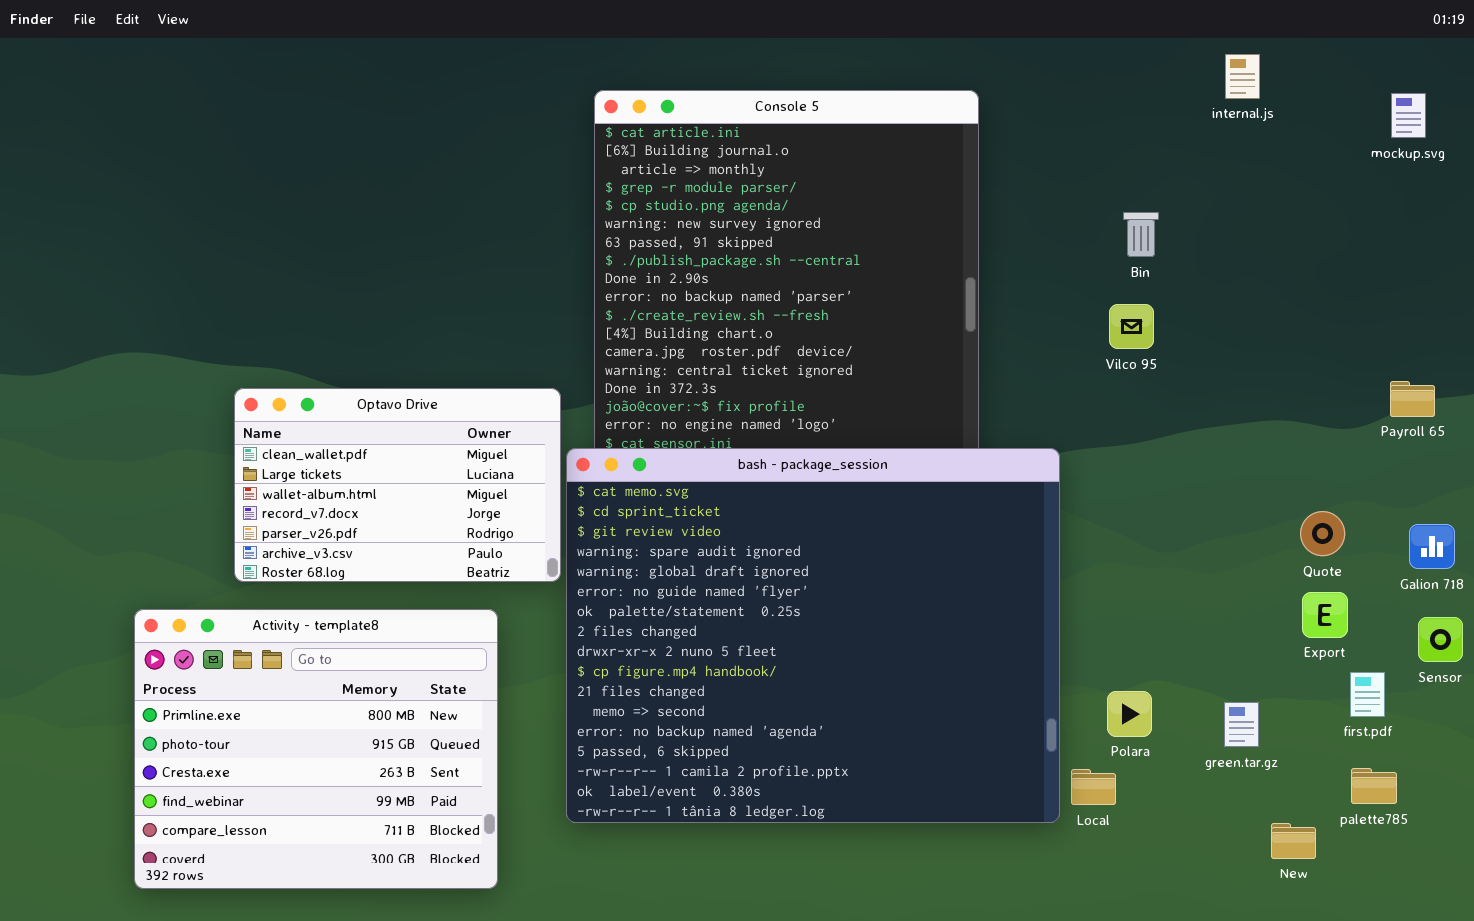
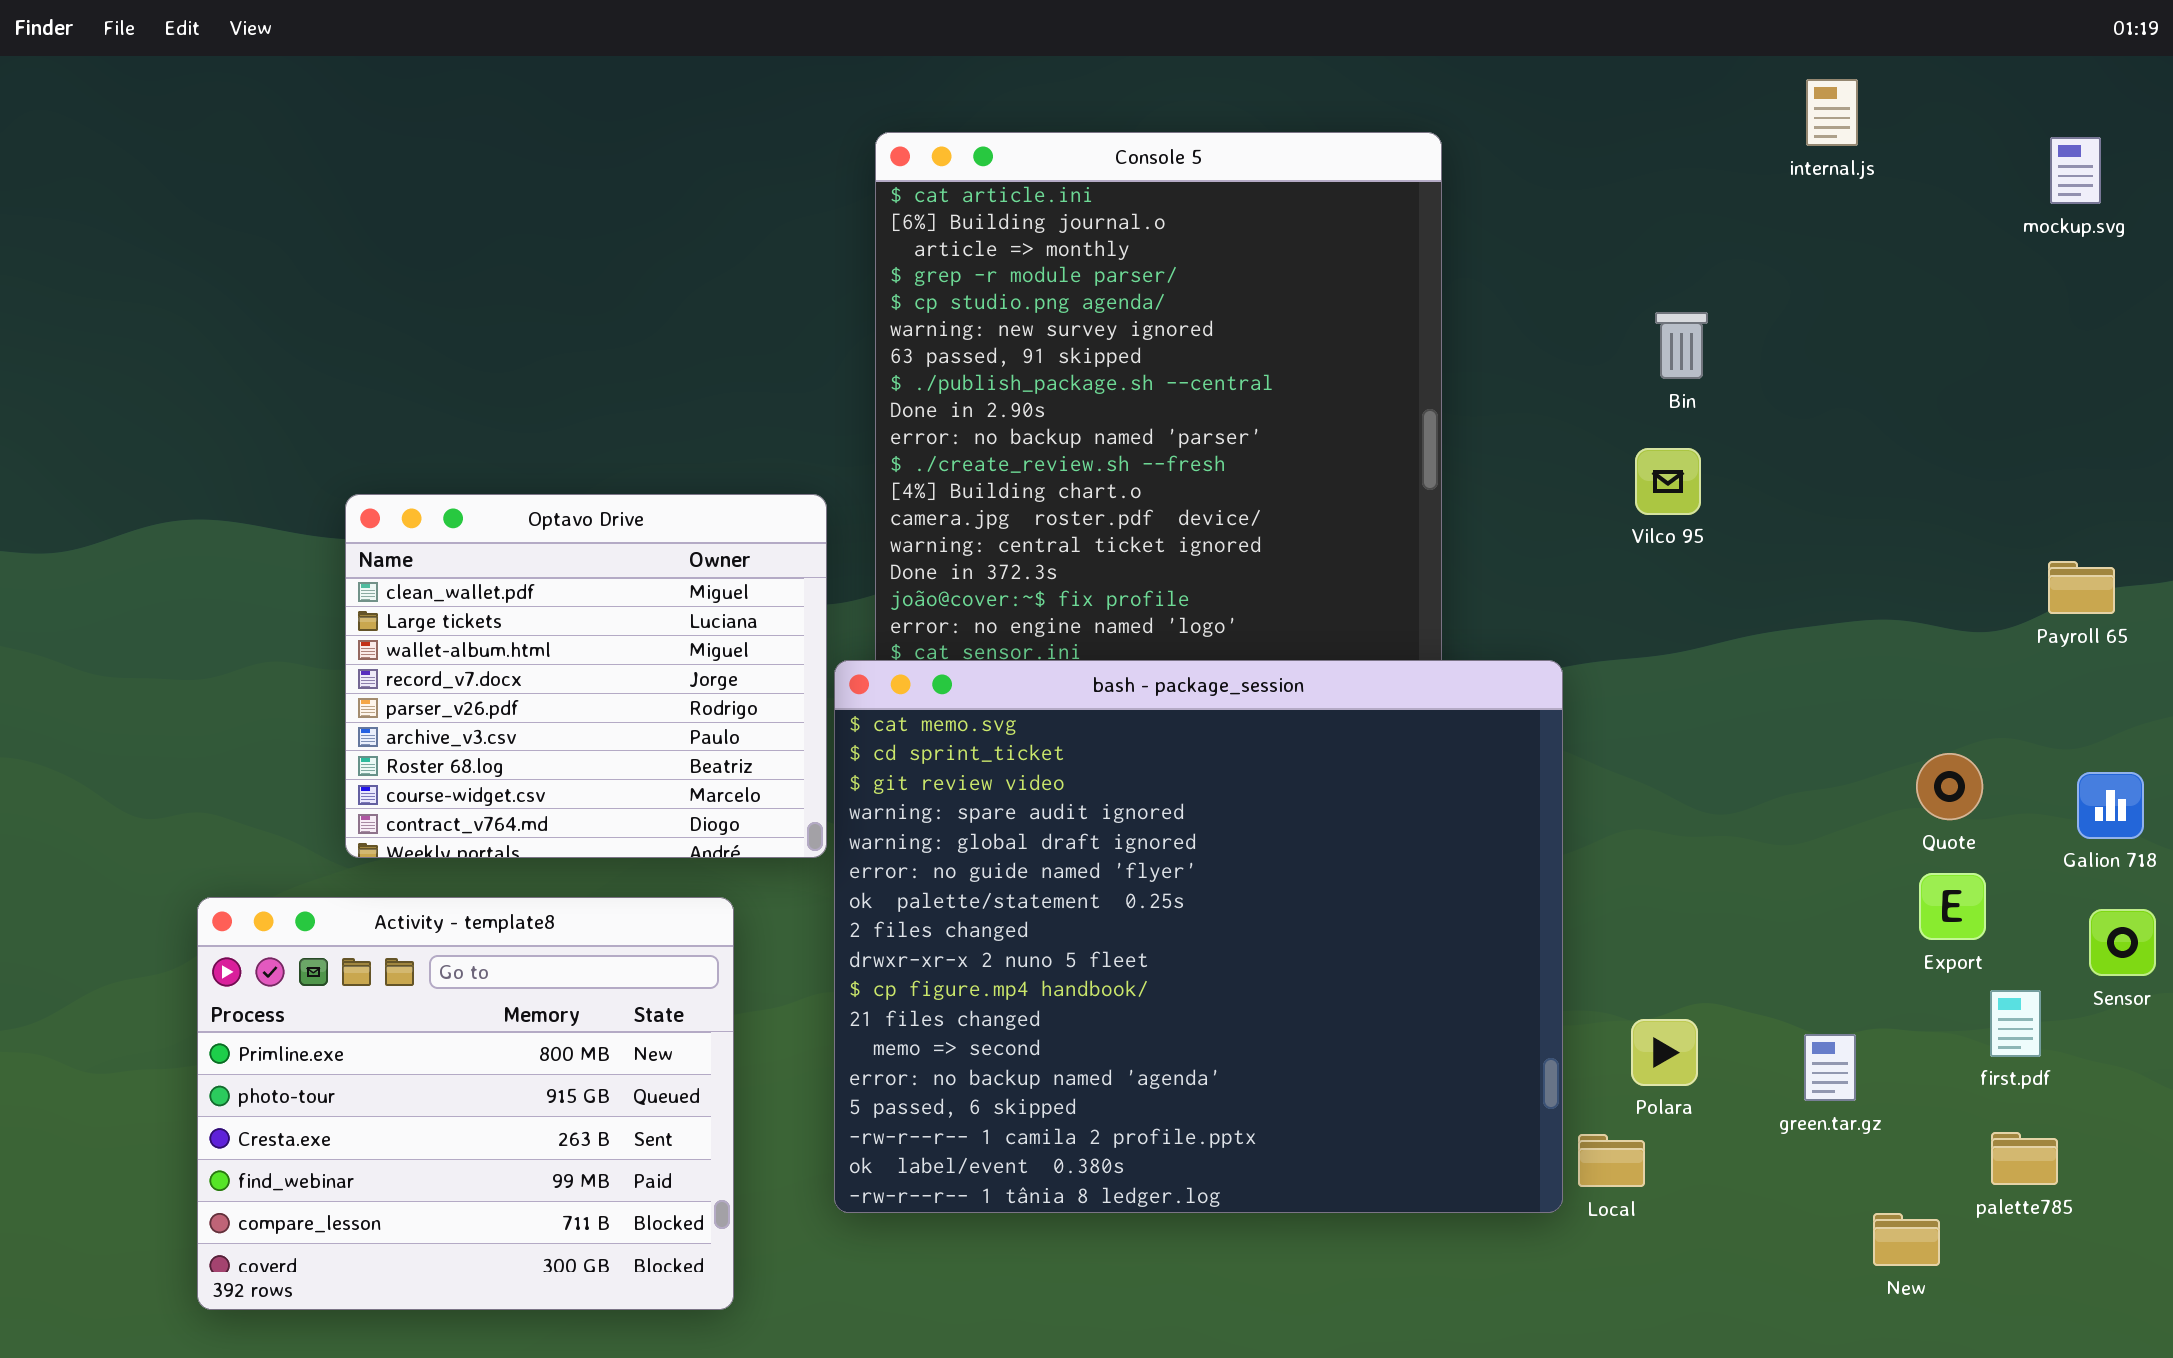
Optavo Drive: [234,388,561,582] -> [345,494,827,858], resized

